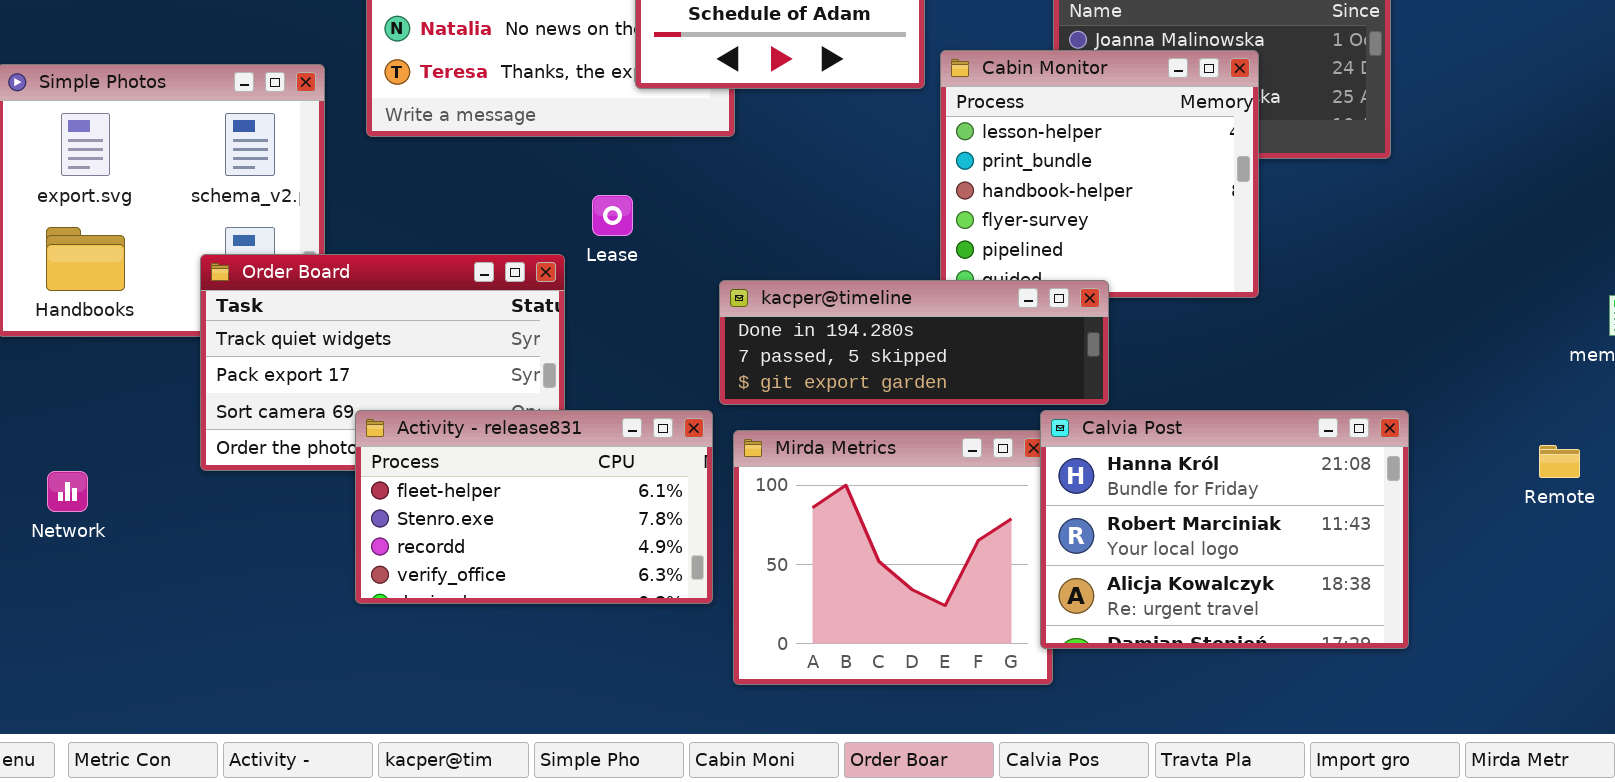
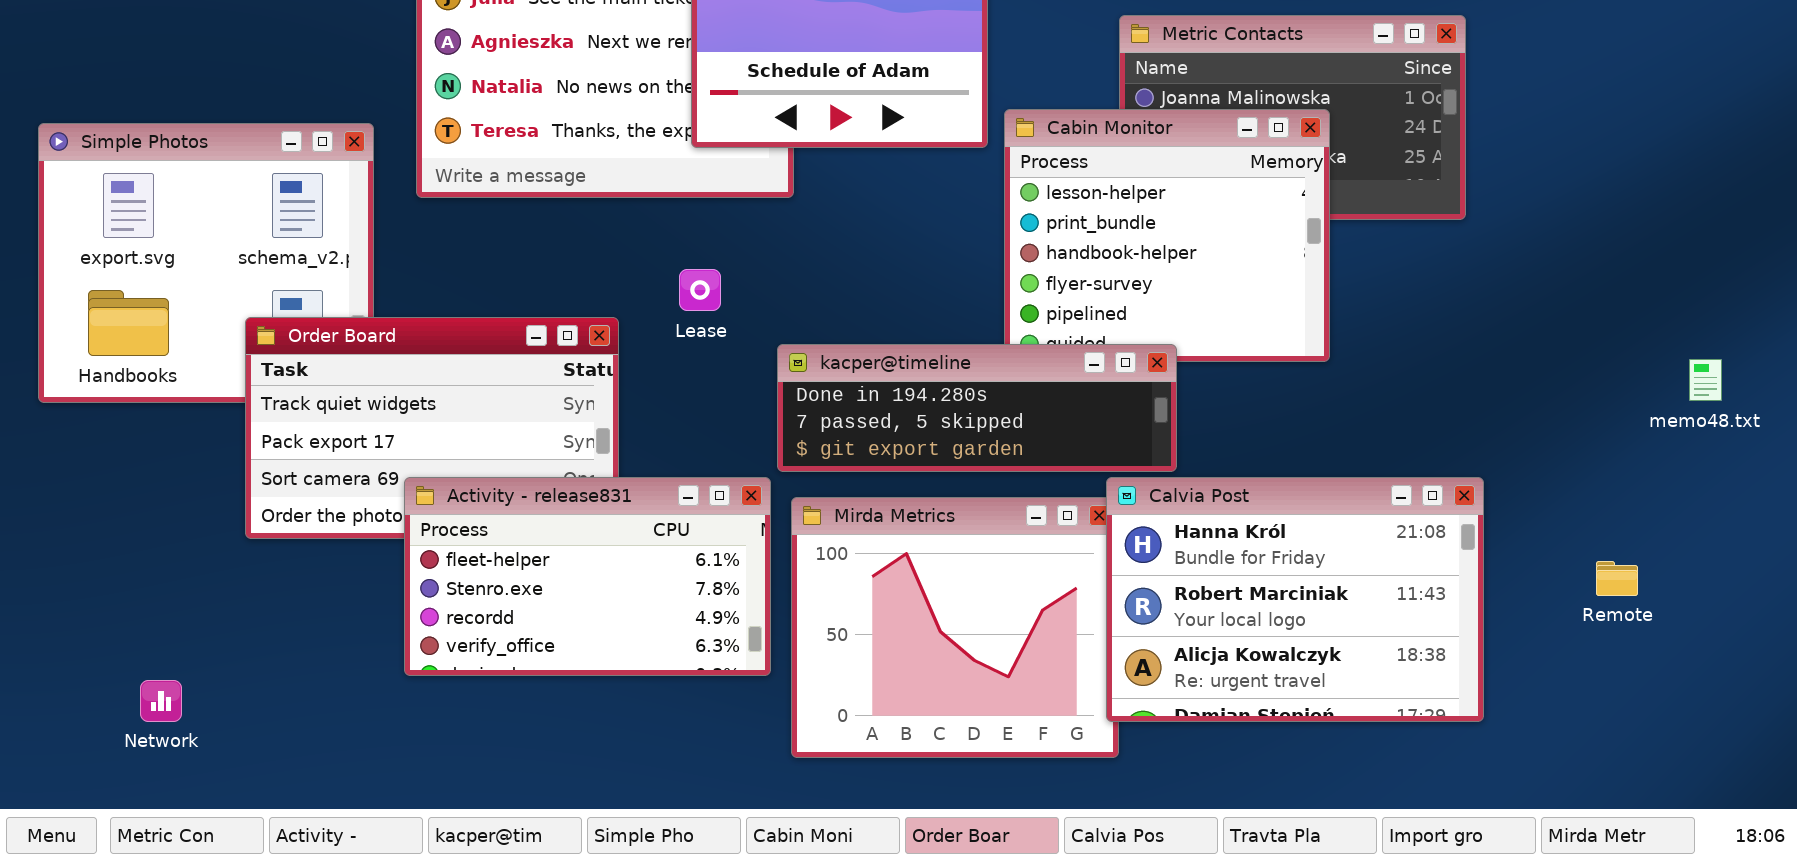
Lease: [592,195,633,236] -> [679,269,721,311], moved
Remote: [1539,445,1580,478] -> [1596,561,1638,596], moved
Network: [47,471,88,512] -> [140,680,182,722], moved

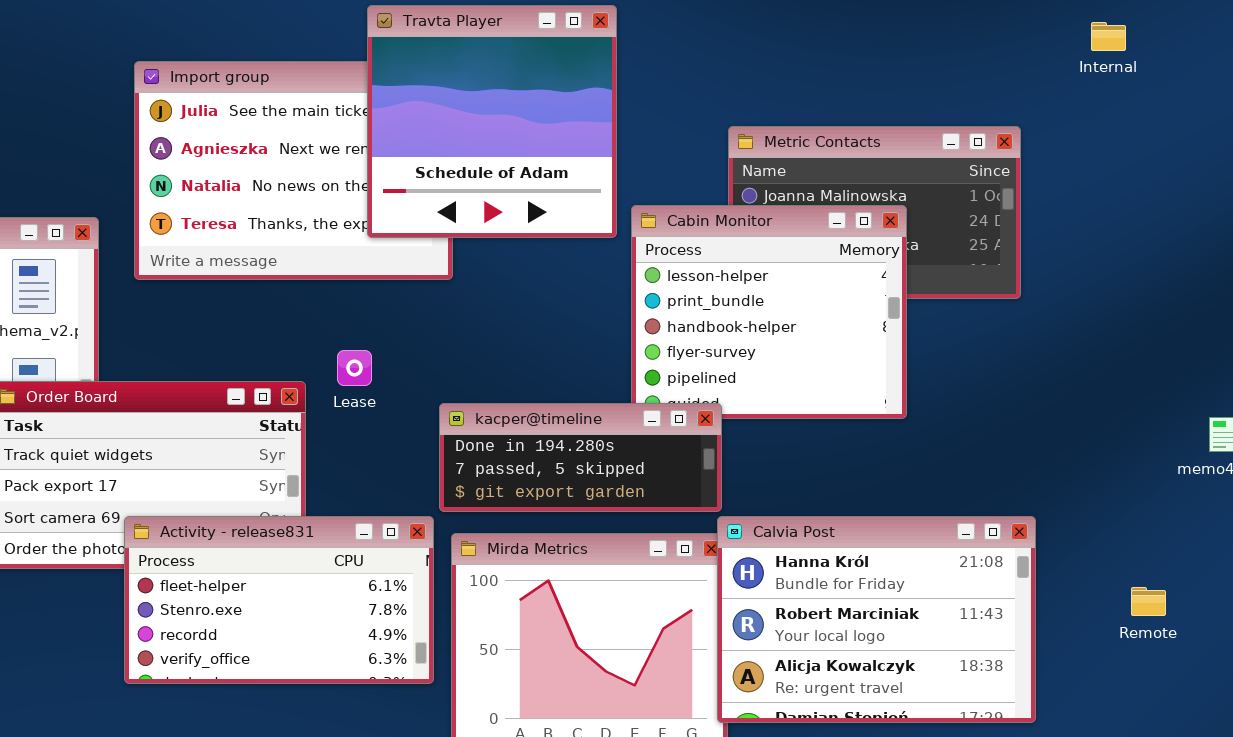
Lease: [679,269,721,311] -> [337,350,372,386], moved
kacper@timeline: [777,344,1177,472] -> [439,403,722,512], resized

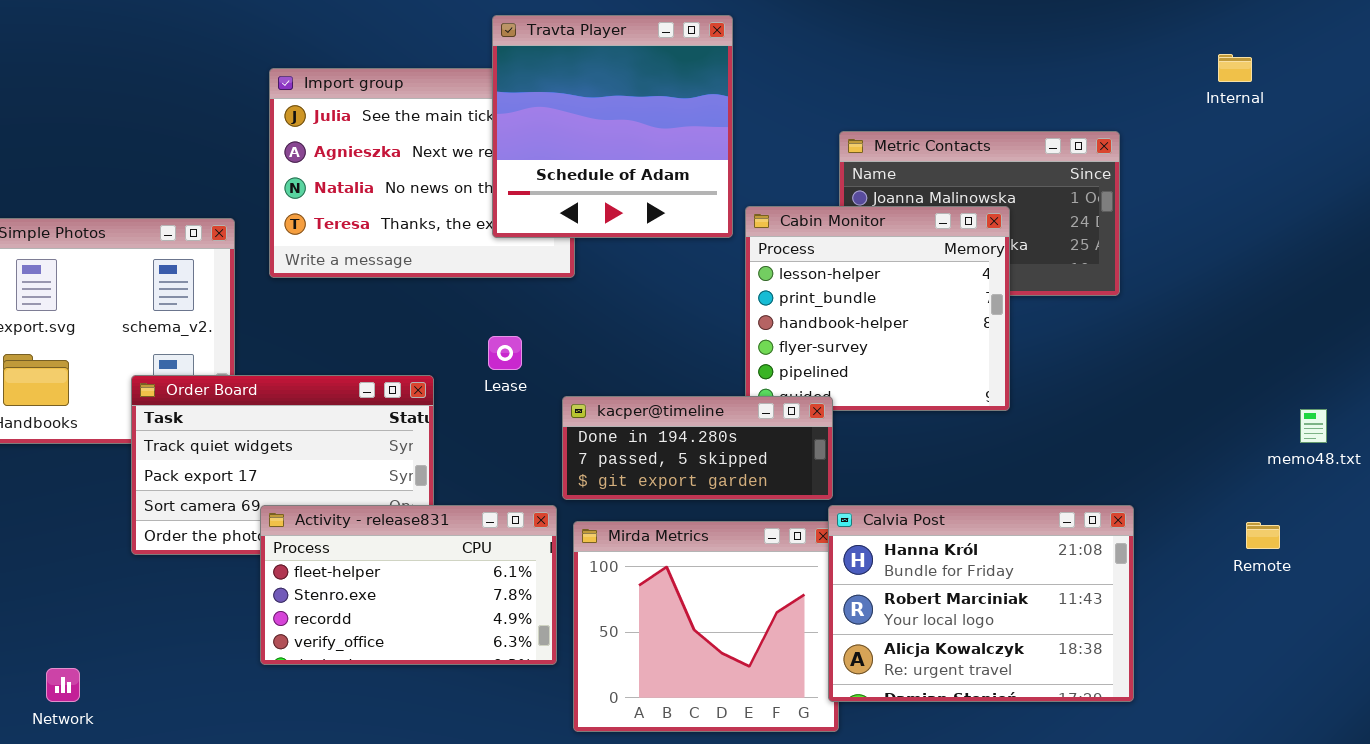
Internal: [1091,22,1126,51] -> [1218,54,1252,82], moved
Lease: [337,350,372,386] -> [488,336,522,370], moved
Remote: [1131,587,1166,616] -> [1246,522,1280,549], moved

